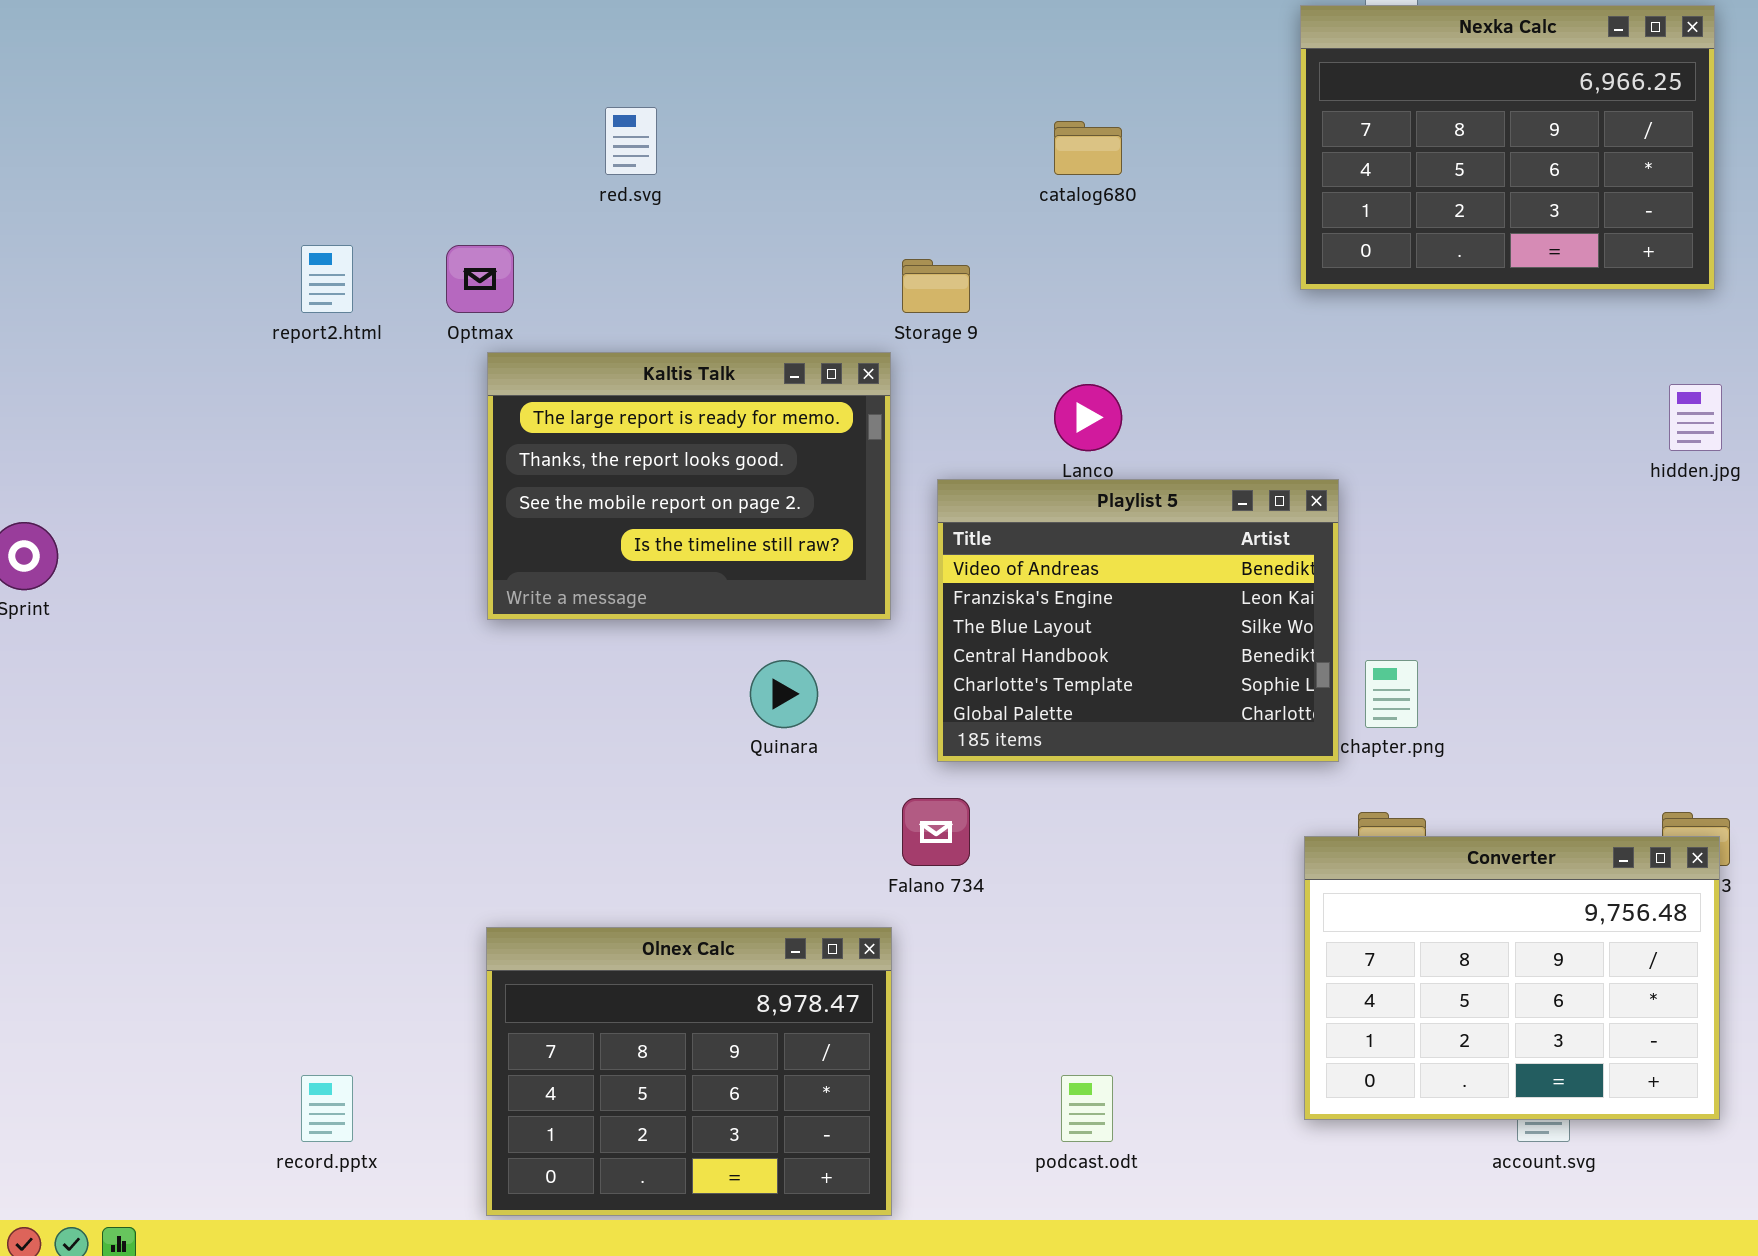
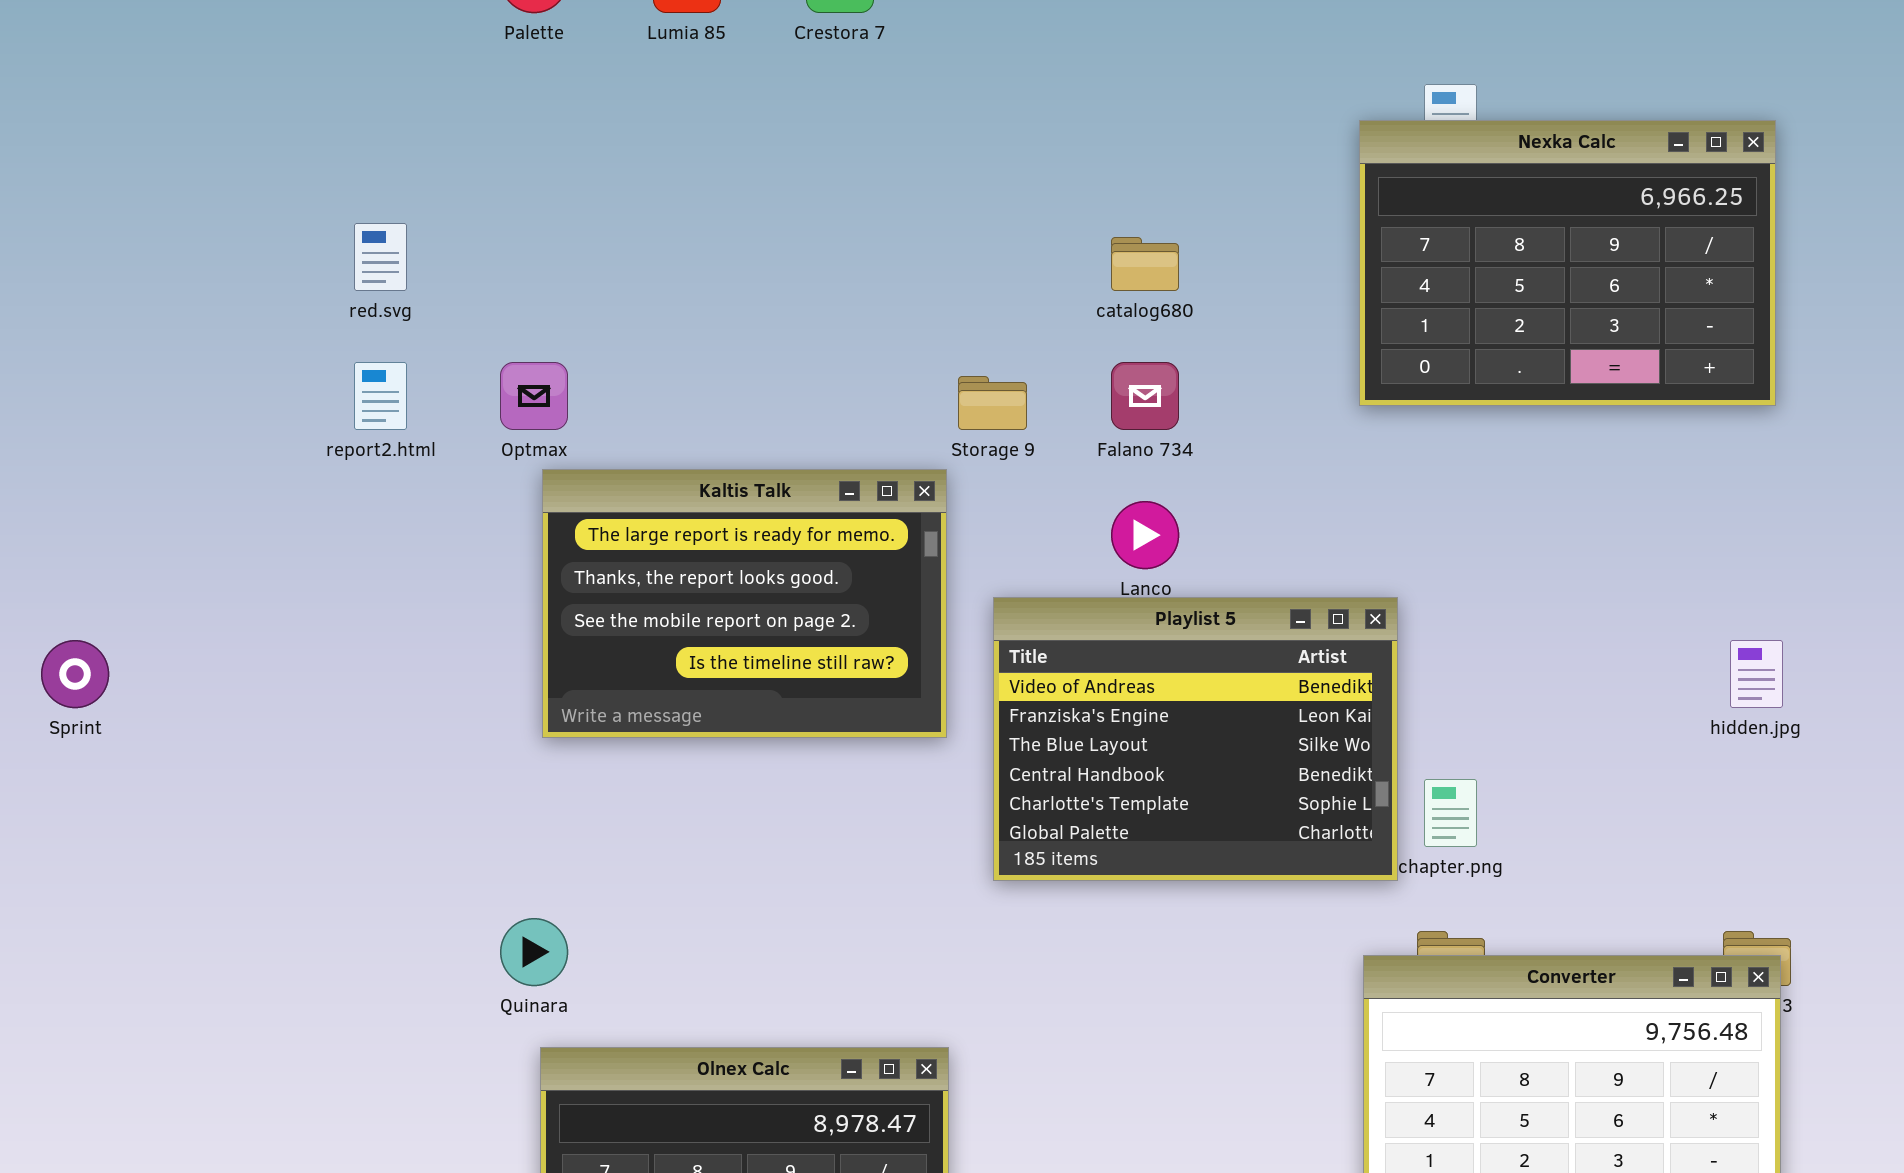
red.svg: [605,107,657,175] -> [354,223,407,291], moved
hidden.jpg: [1669,384,1722,451] -> [1730,640,1783,708], moved
Quinara: [750,660,818,728] -> [500,918,568,986], moved
Falano 734: [902,798,970,866] -> [1111,362,1179,430], moved

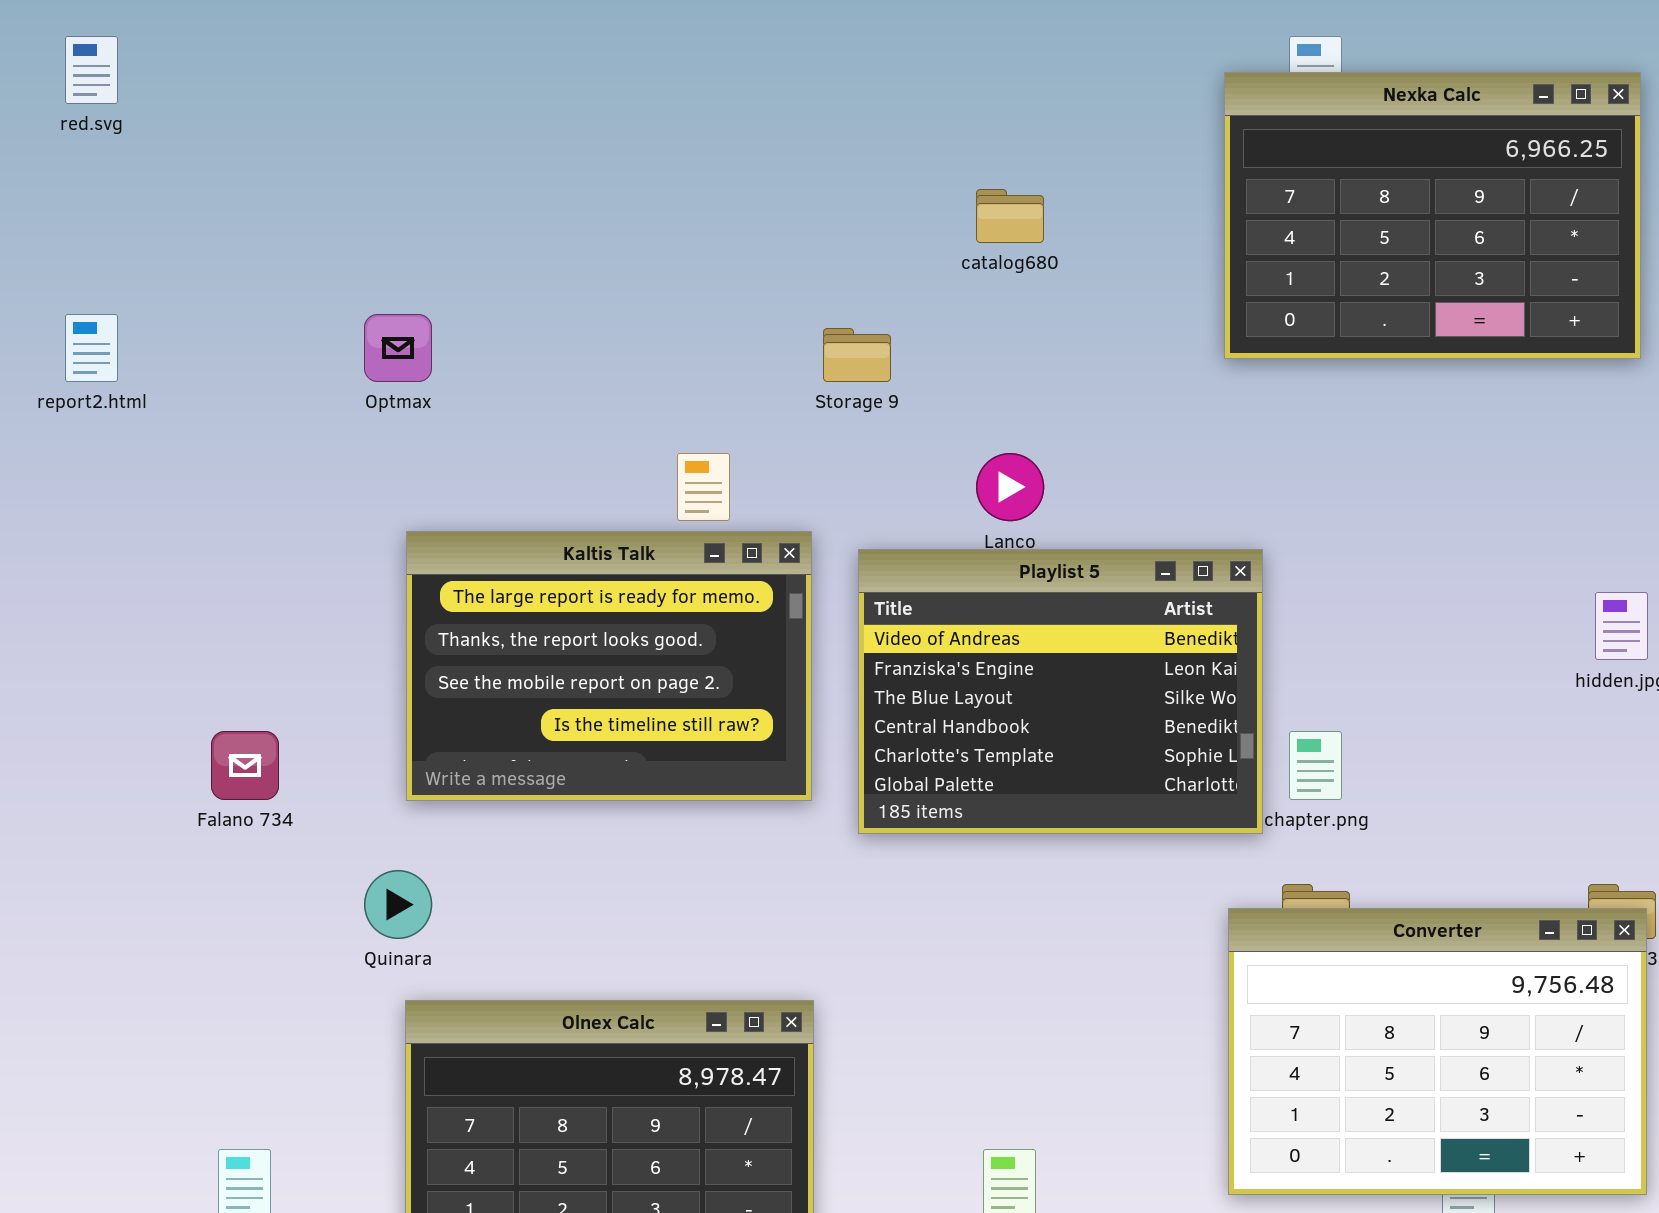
red.svg: [354,223,407,291] -> [65,36,118,104], moved
report2.html: [354,362,407,430] -> [65,314,118,382], moved
Falano 734: [1111,362,1179,430] -> [211,731,279,800], moved
Kaltis Talk: [542,469,947,738] -> [406,531,812,801], moved

